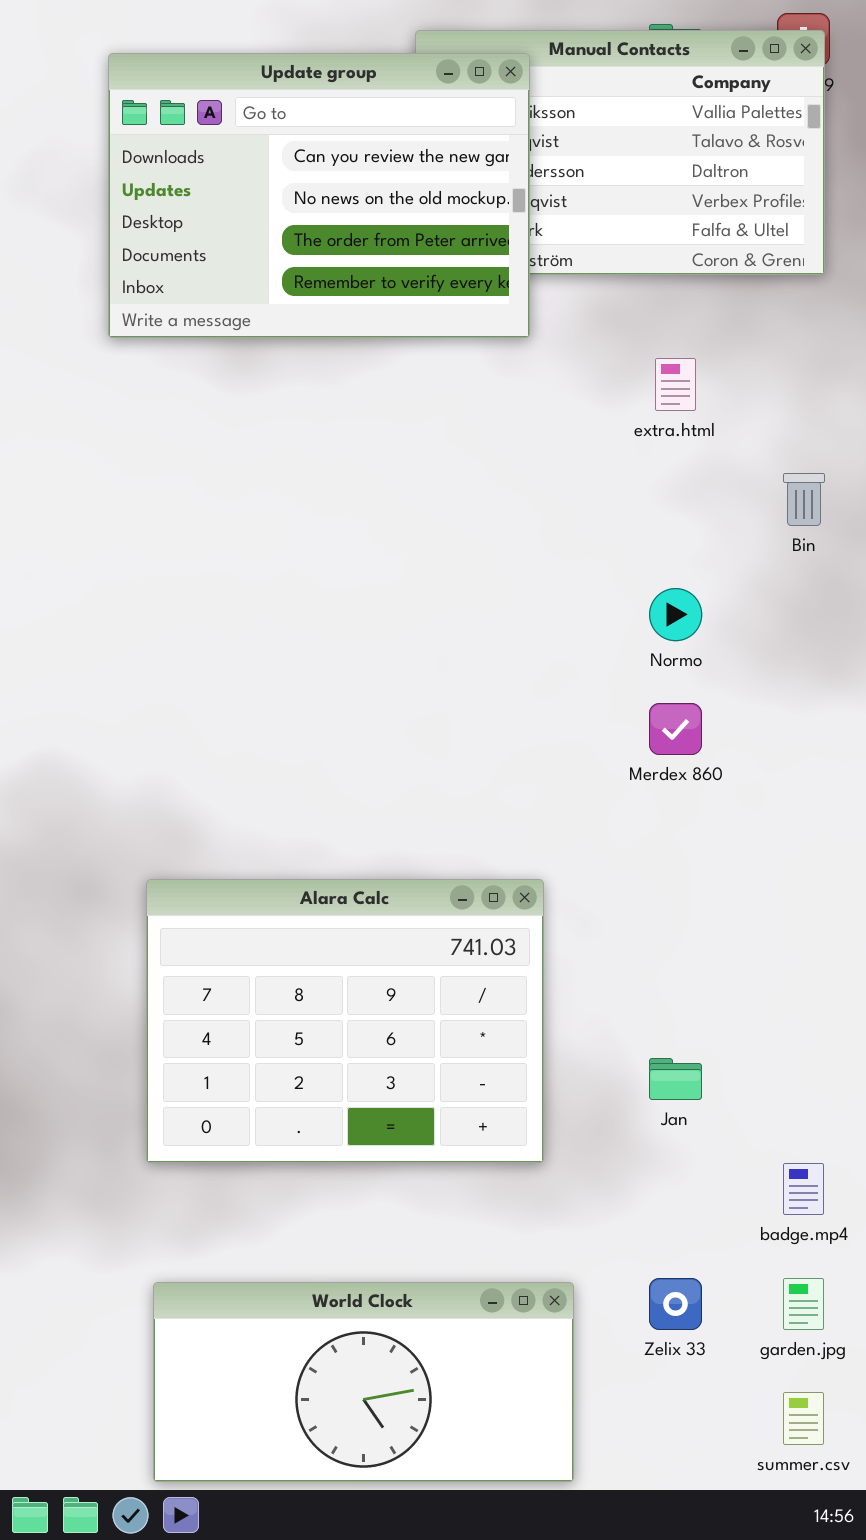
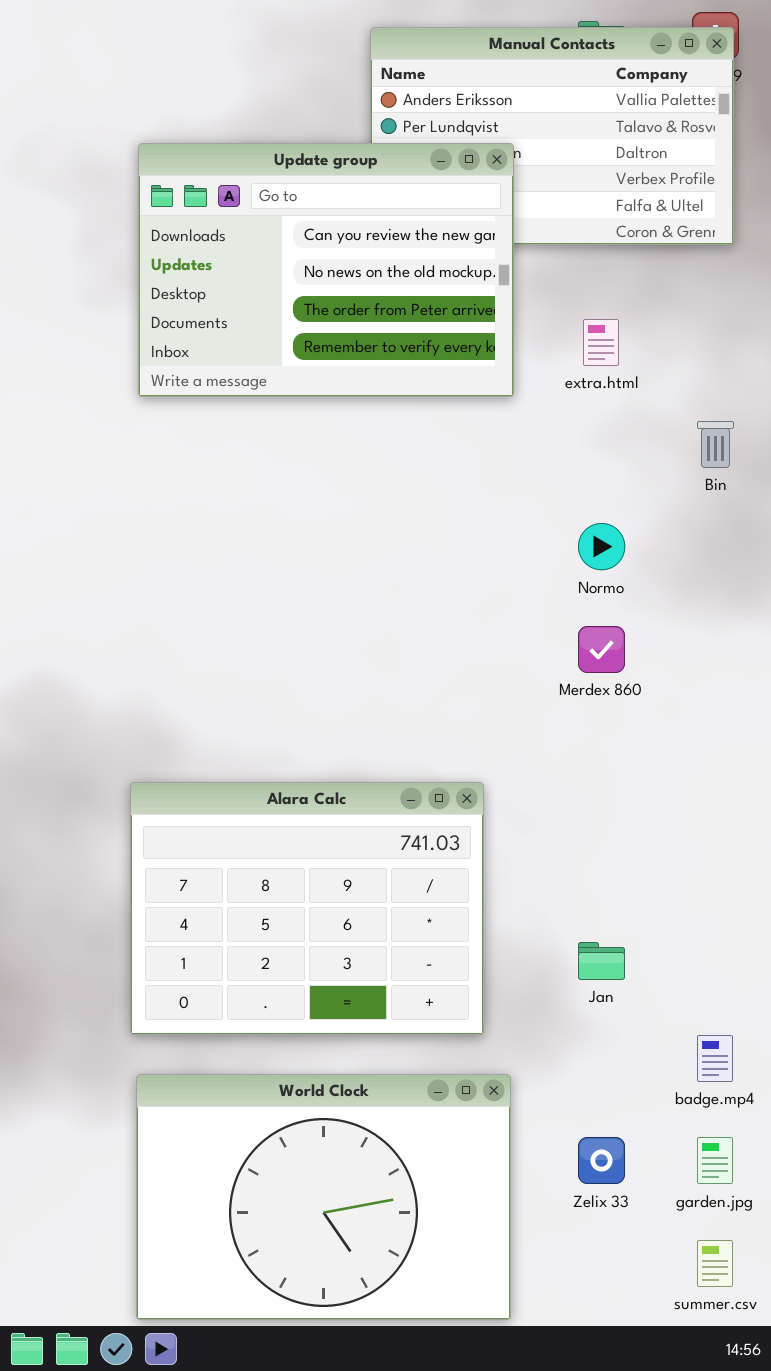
Update group: [108,53,530,338] -> [138,143,514,397], moved
World Clock: [153,1282,574,1482] -> [136,1074,511,1320], resized

